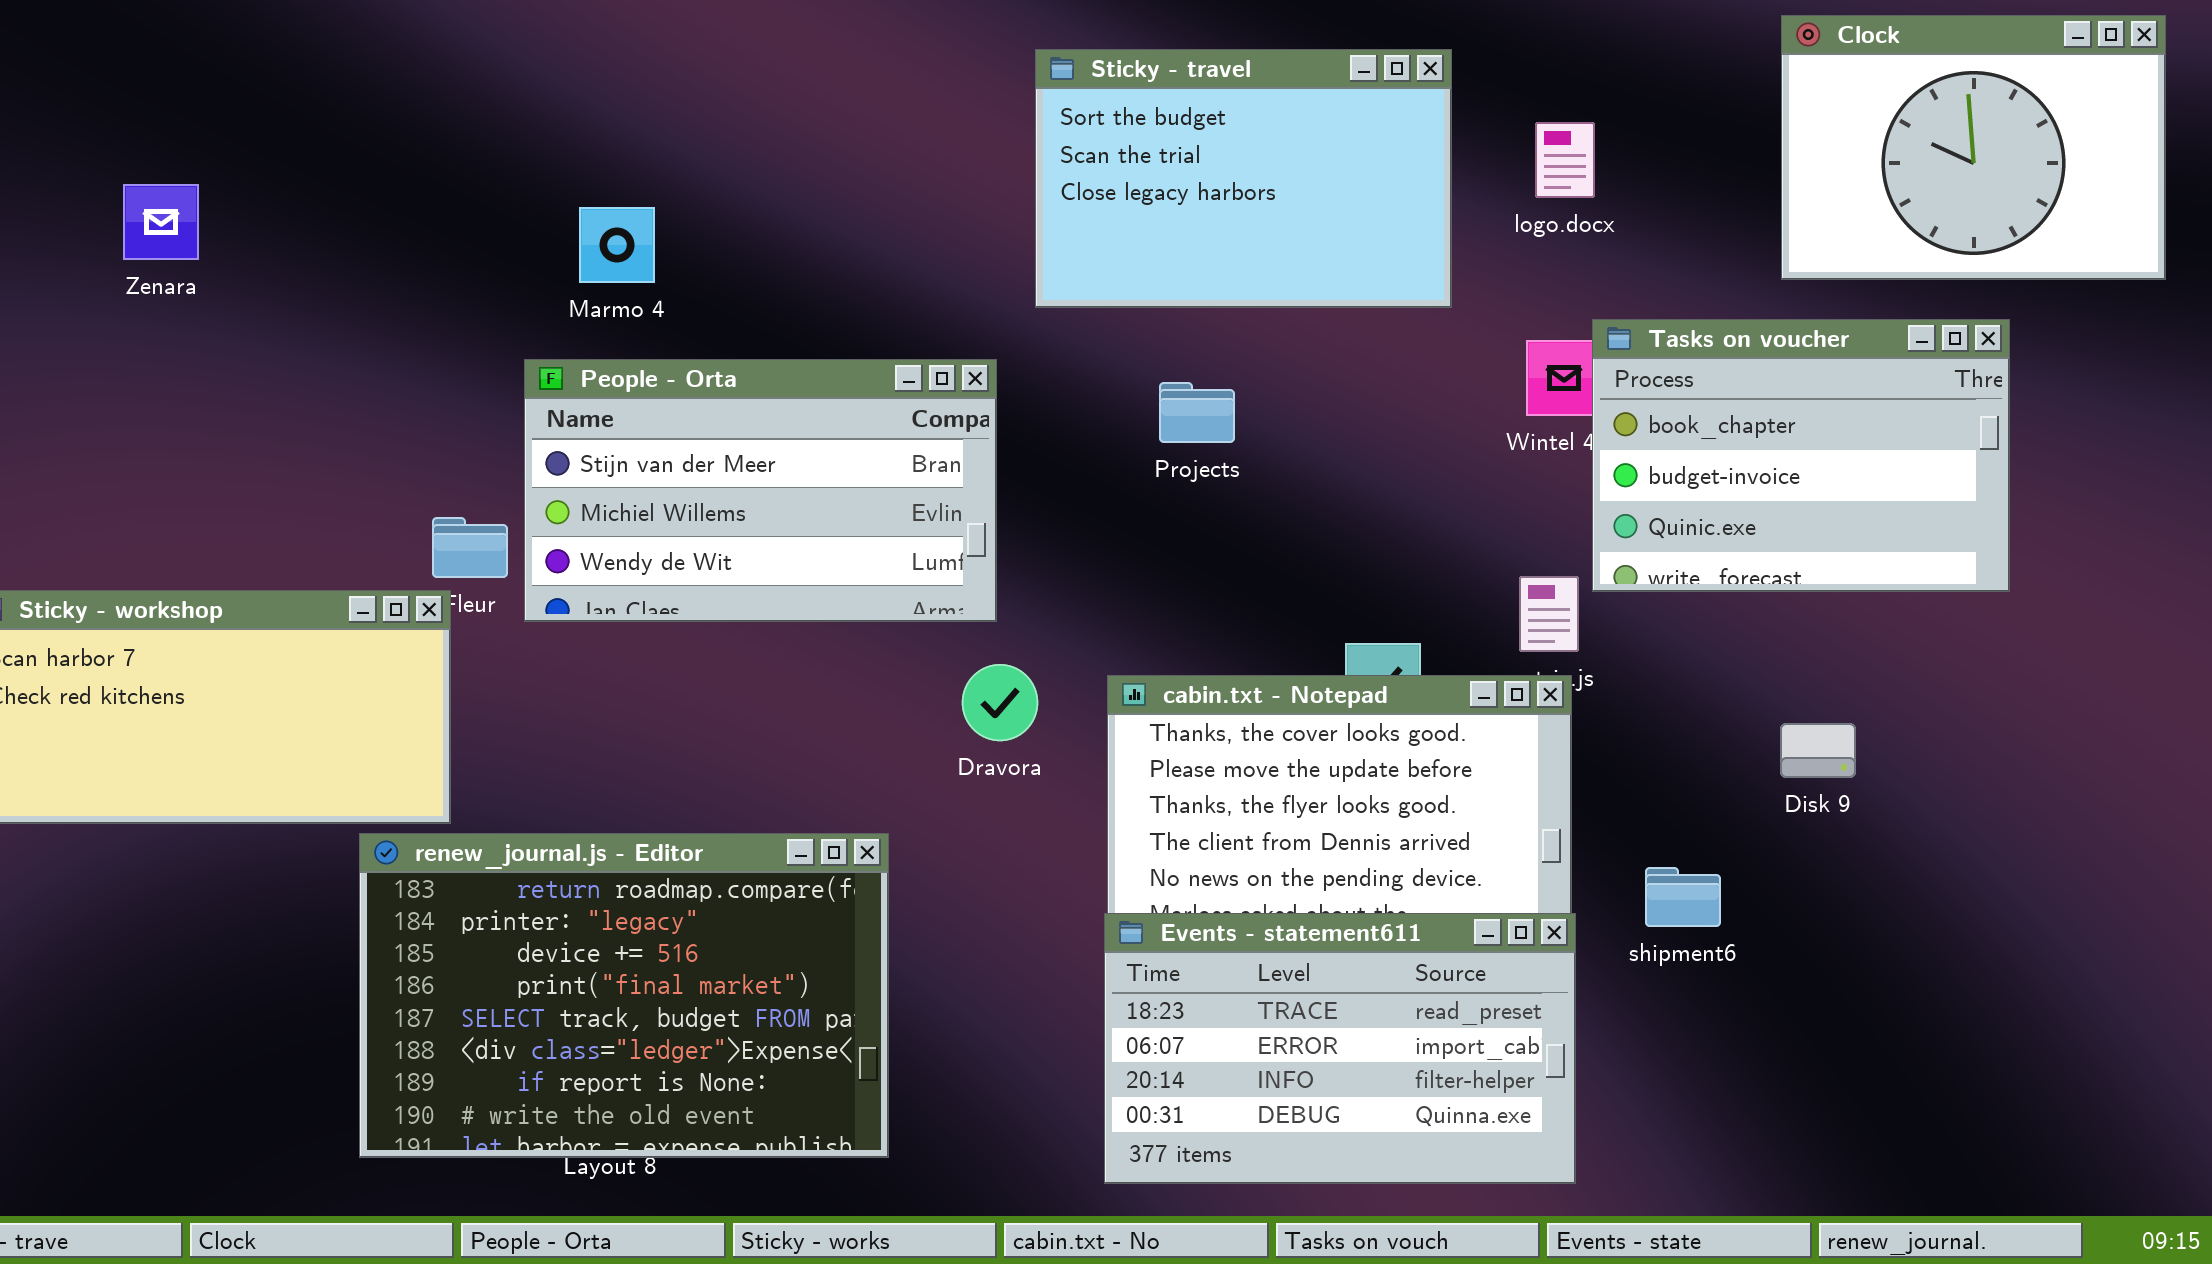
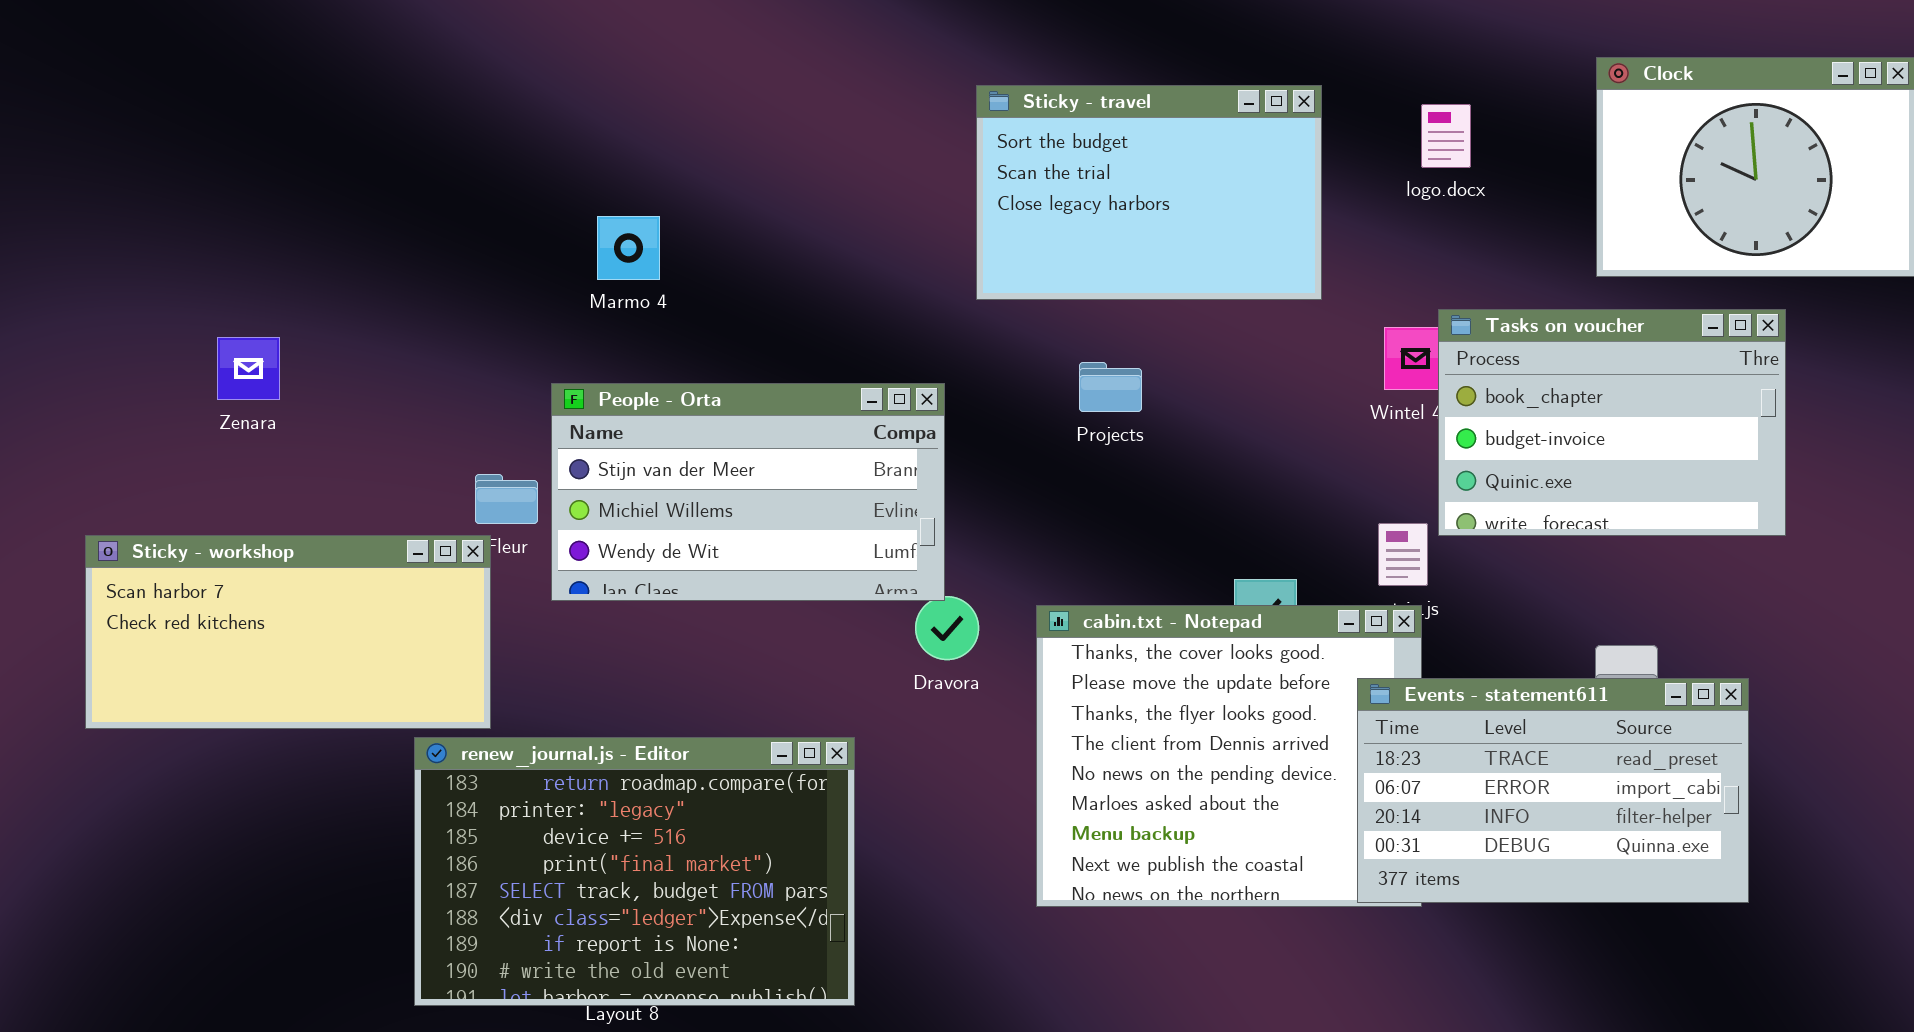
logo.docx: [1535,122,1595,198] -> [1421,104,1471,168], moved
Zenara: [123,184,199,260] -> [217,337,280,400], moved
People - Orta: [524,359,997,622] -> [551,383,945,601], moved
Events - statement611: [1104,913,1576,1184] -> [1357,678,1749,903], moved

